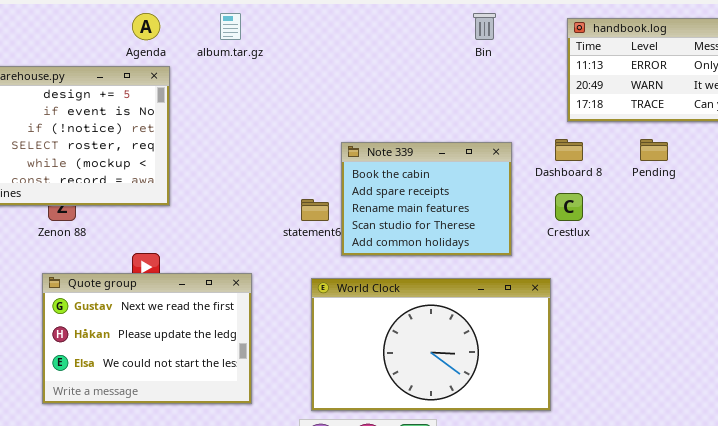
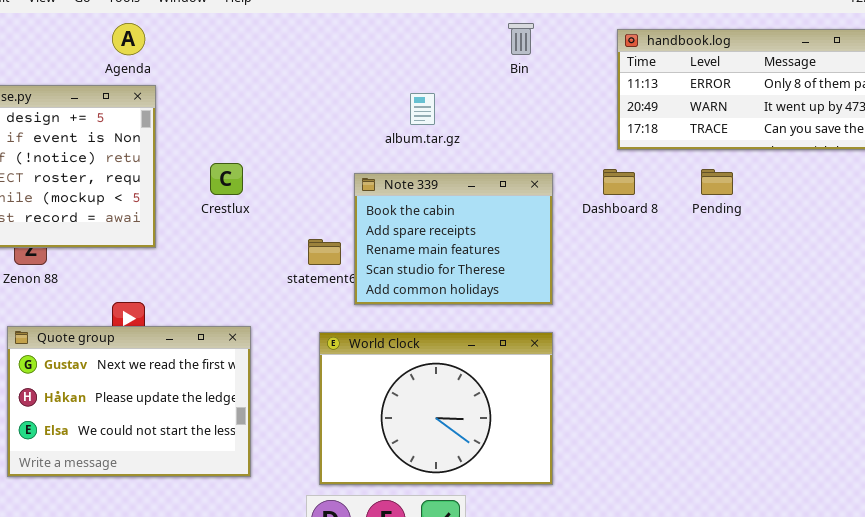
album.tar.gz: [220,13,241,40] -> [410,93,435,125], moved
Crestlux: [555,193,583,221] -> [210,163,243,195], moved
World Clock: [311,278,551,411] -> [319,332,553,485], resized

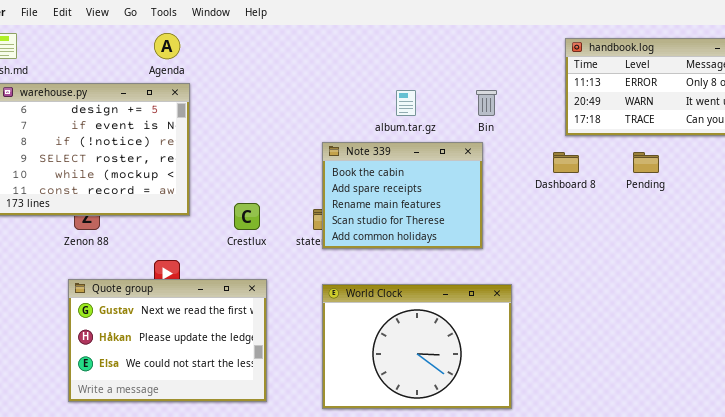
Bin: [508,23,534,55] -> [476,90,497,116], moved
Crestlux: [210,163,243,195] -> [234,203,260,230], moved
Note 339: [354,173,553,305] -> [322,142,483,249], moved

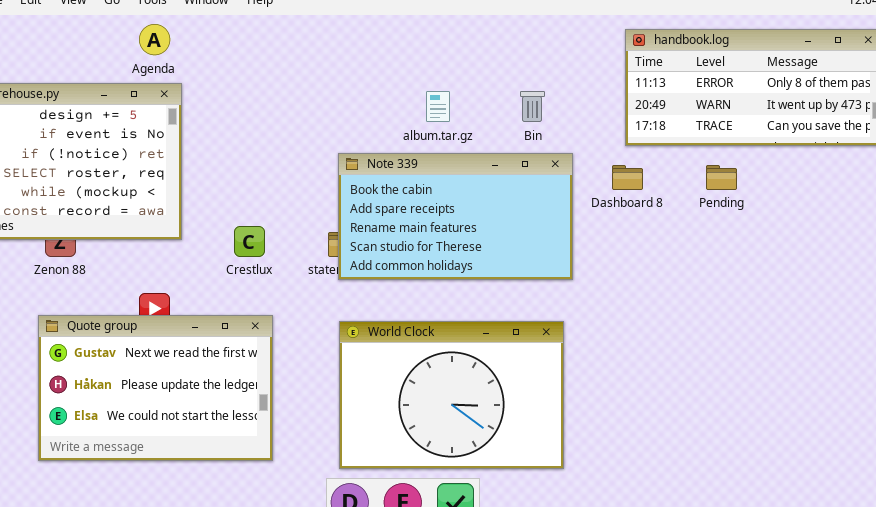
Note 339: [322,142,483,249] -> [338,153,573,280], resized

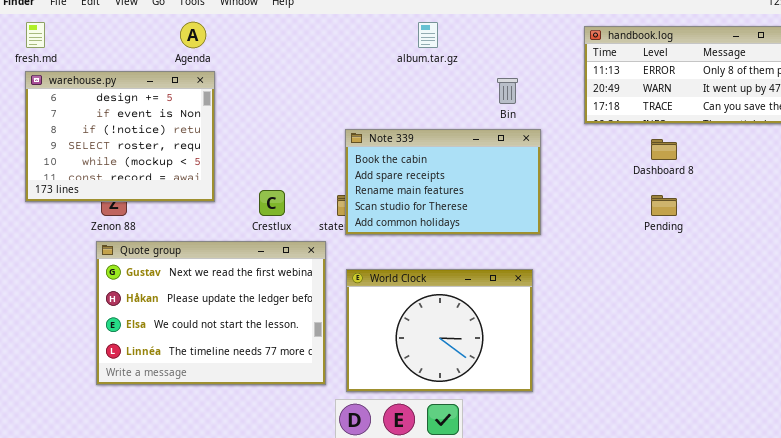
album.tar.gz: [426,91,450,122] -> [418,22,438,48], moved
Dashboard 8: [612,165,643,190] -> [651,139,677,160], moved
Pending: [706,165,737,190] -> [651,195,677,216], moved
Quote group: [38,315,273,461] -> [96,241,326,385], resized

